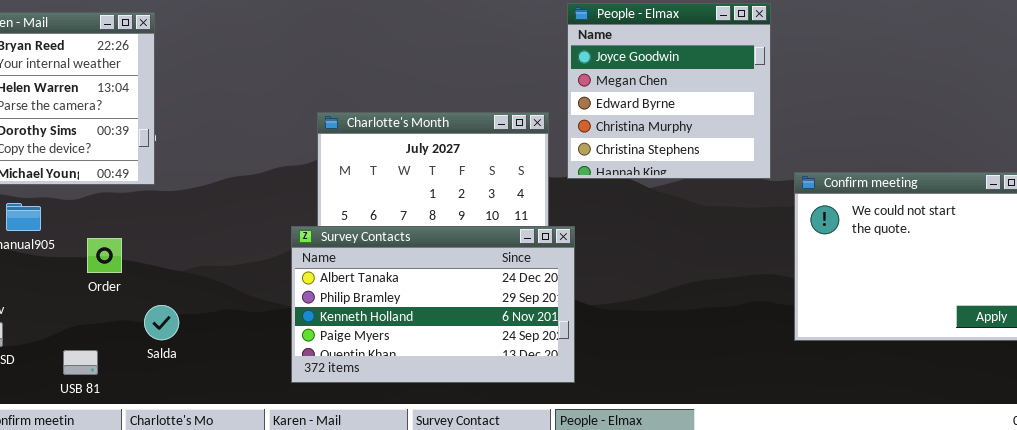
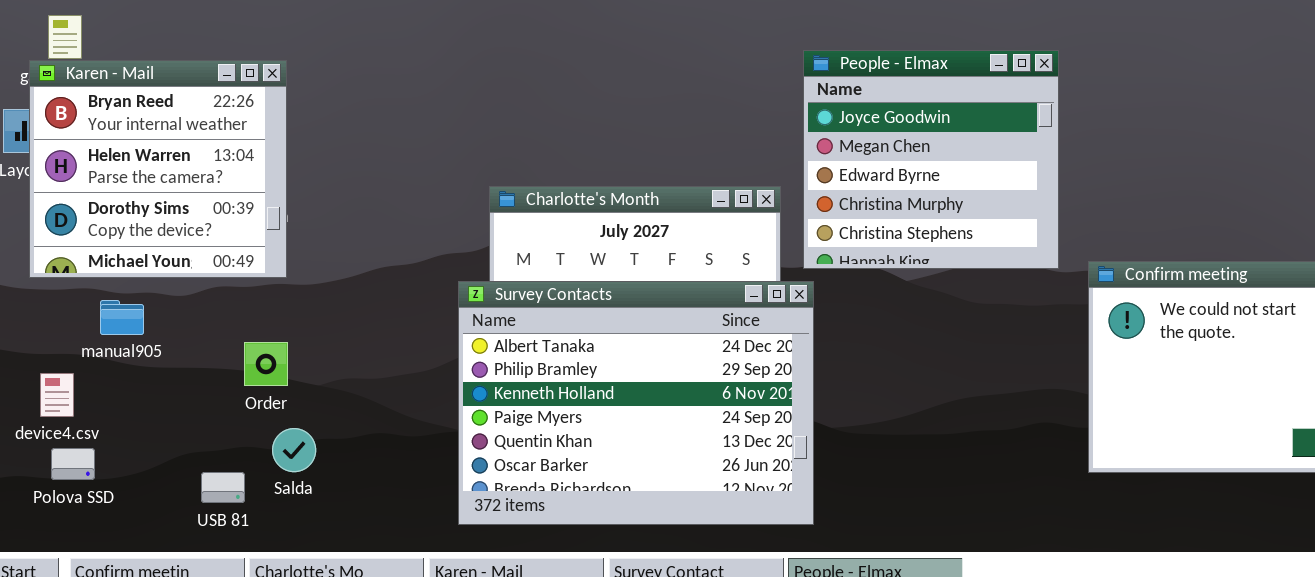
Survey Contacts: [291,226,575,383] -> [458,281,814,525], resized
Order: [87,238,122,273] -> [244,342,288,386], moved
USB 81: [63,350,98,375] -> [201,472,245,503], moved

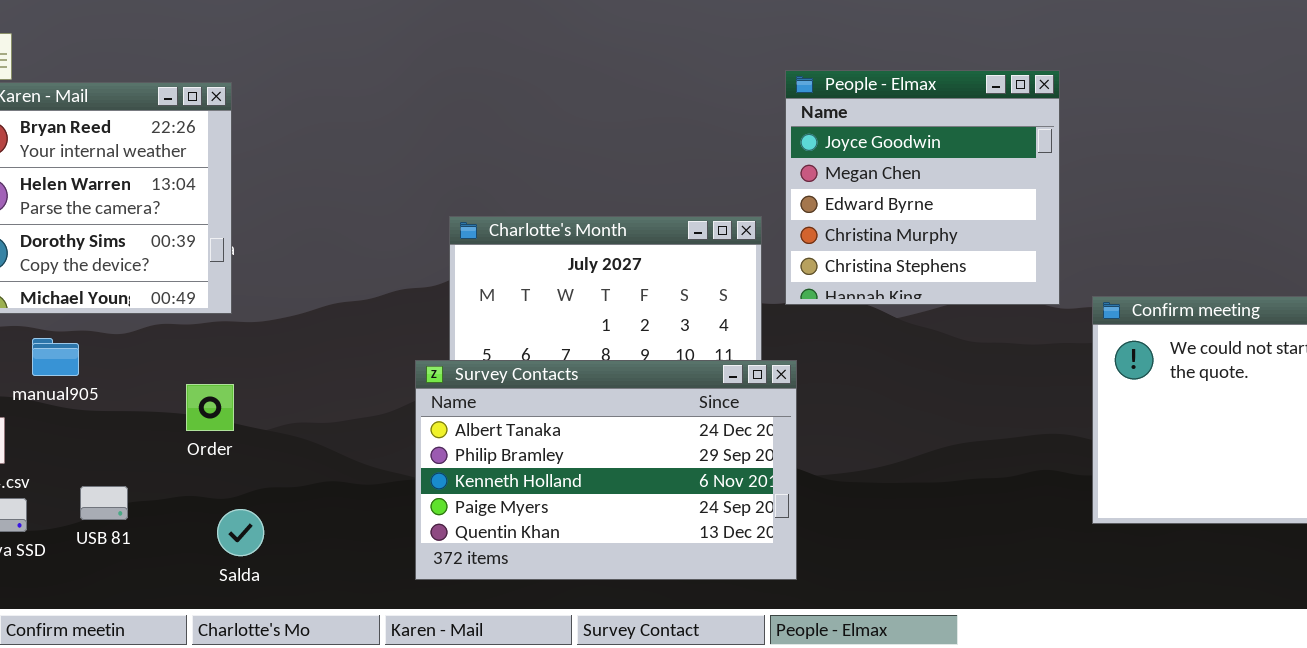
Survey Contacts: [458,281,814,525] -> [415,360,797,580], resized
Salda: [272,428,316,472] -> [217,509,264,556], moved
USB 81: [201,472,245,503] -> [80,486,128,520], moved

